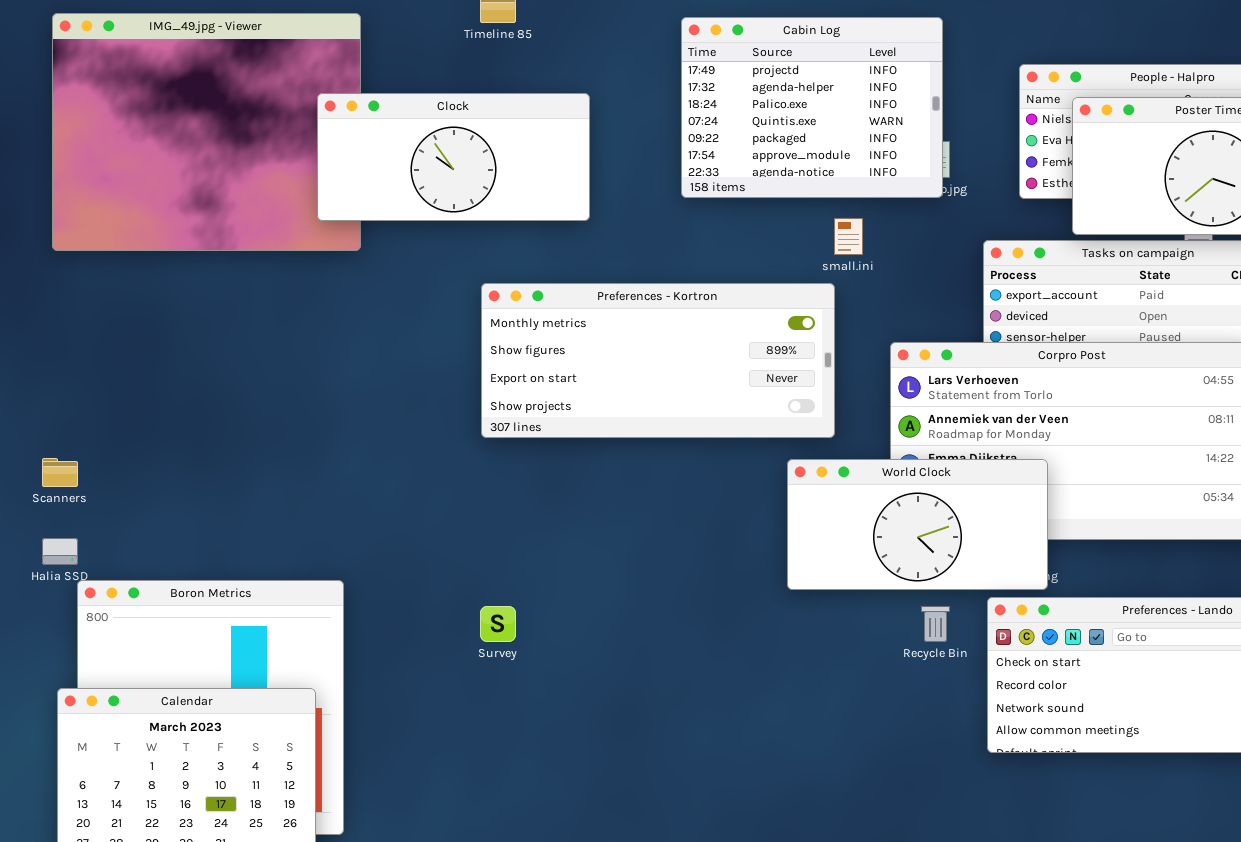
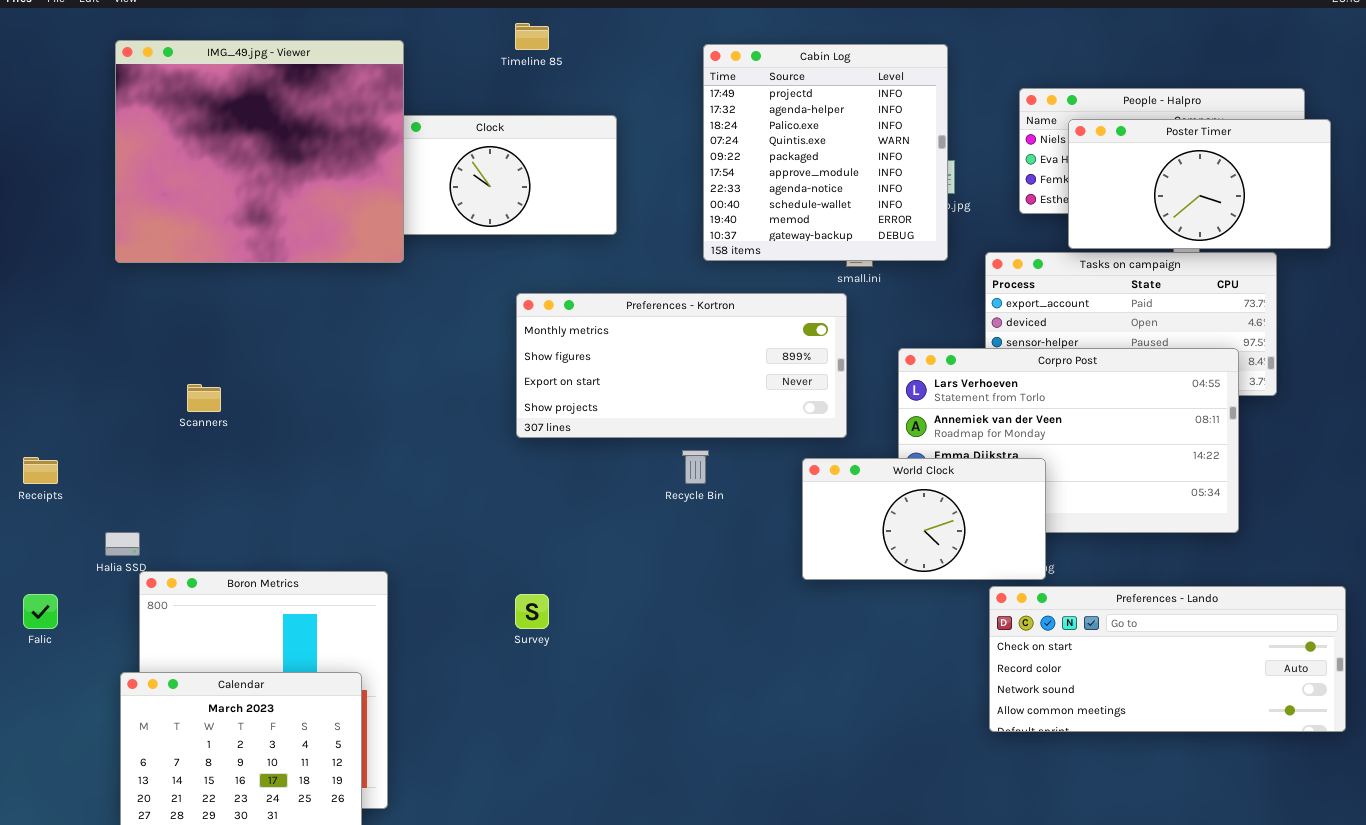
IMG_49.jpg - Viewer: [52,13,361,251] -> [115,40,404,263], raised
Cabin Log: [681,17,943,198] -> [703,44,948,261], resized
Scanners: [42,458,78,487] -> [187,384,221,412], moved
Recycle Bin: [921,606,950,642] -> [682,450,709,484], moved

